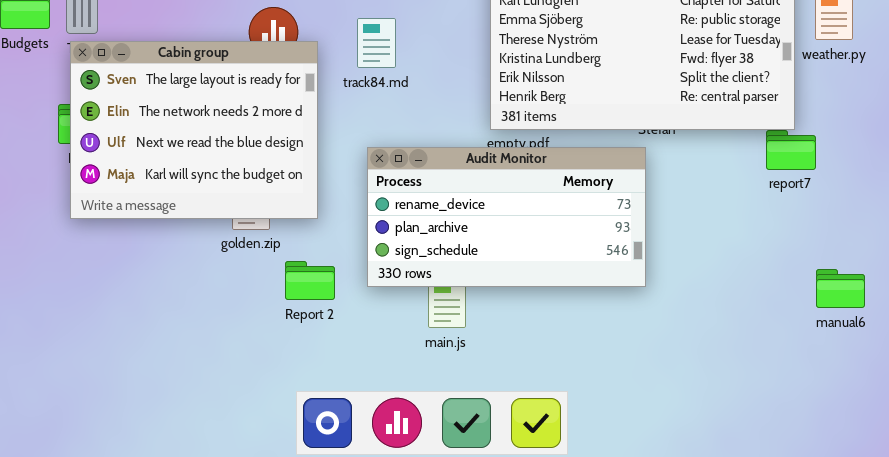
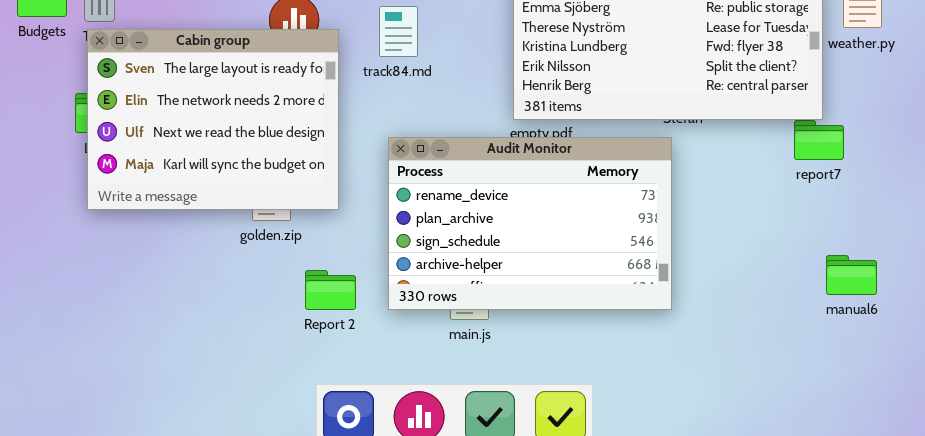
Audit Monitor: [367,147,646,287] -> [388,137,672,310], resized
Report 2: [285,261,335,300] -> [305,270,356,310], moved
manual6: [816,269,865,308] -> [826,255,877,295], moved

